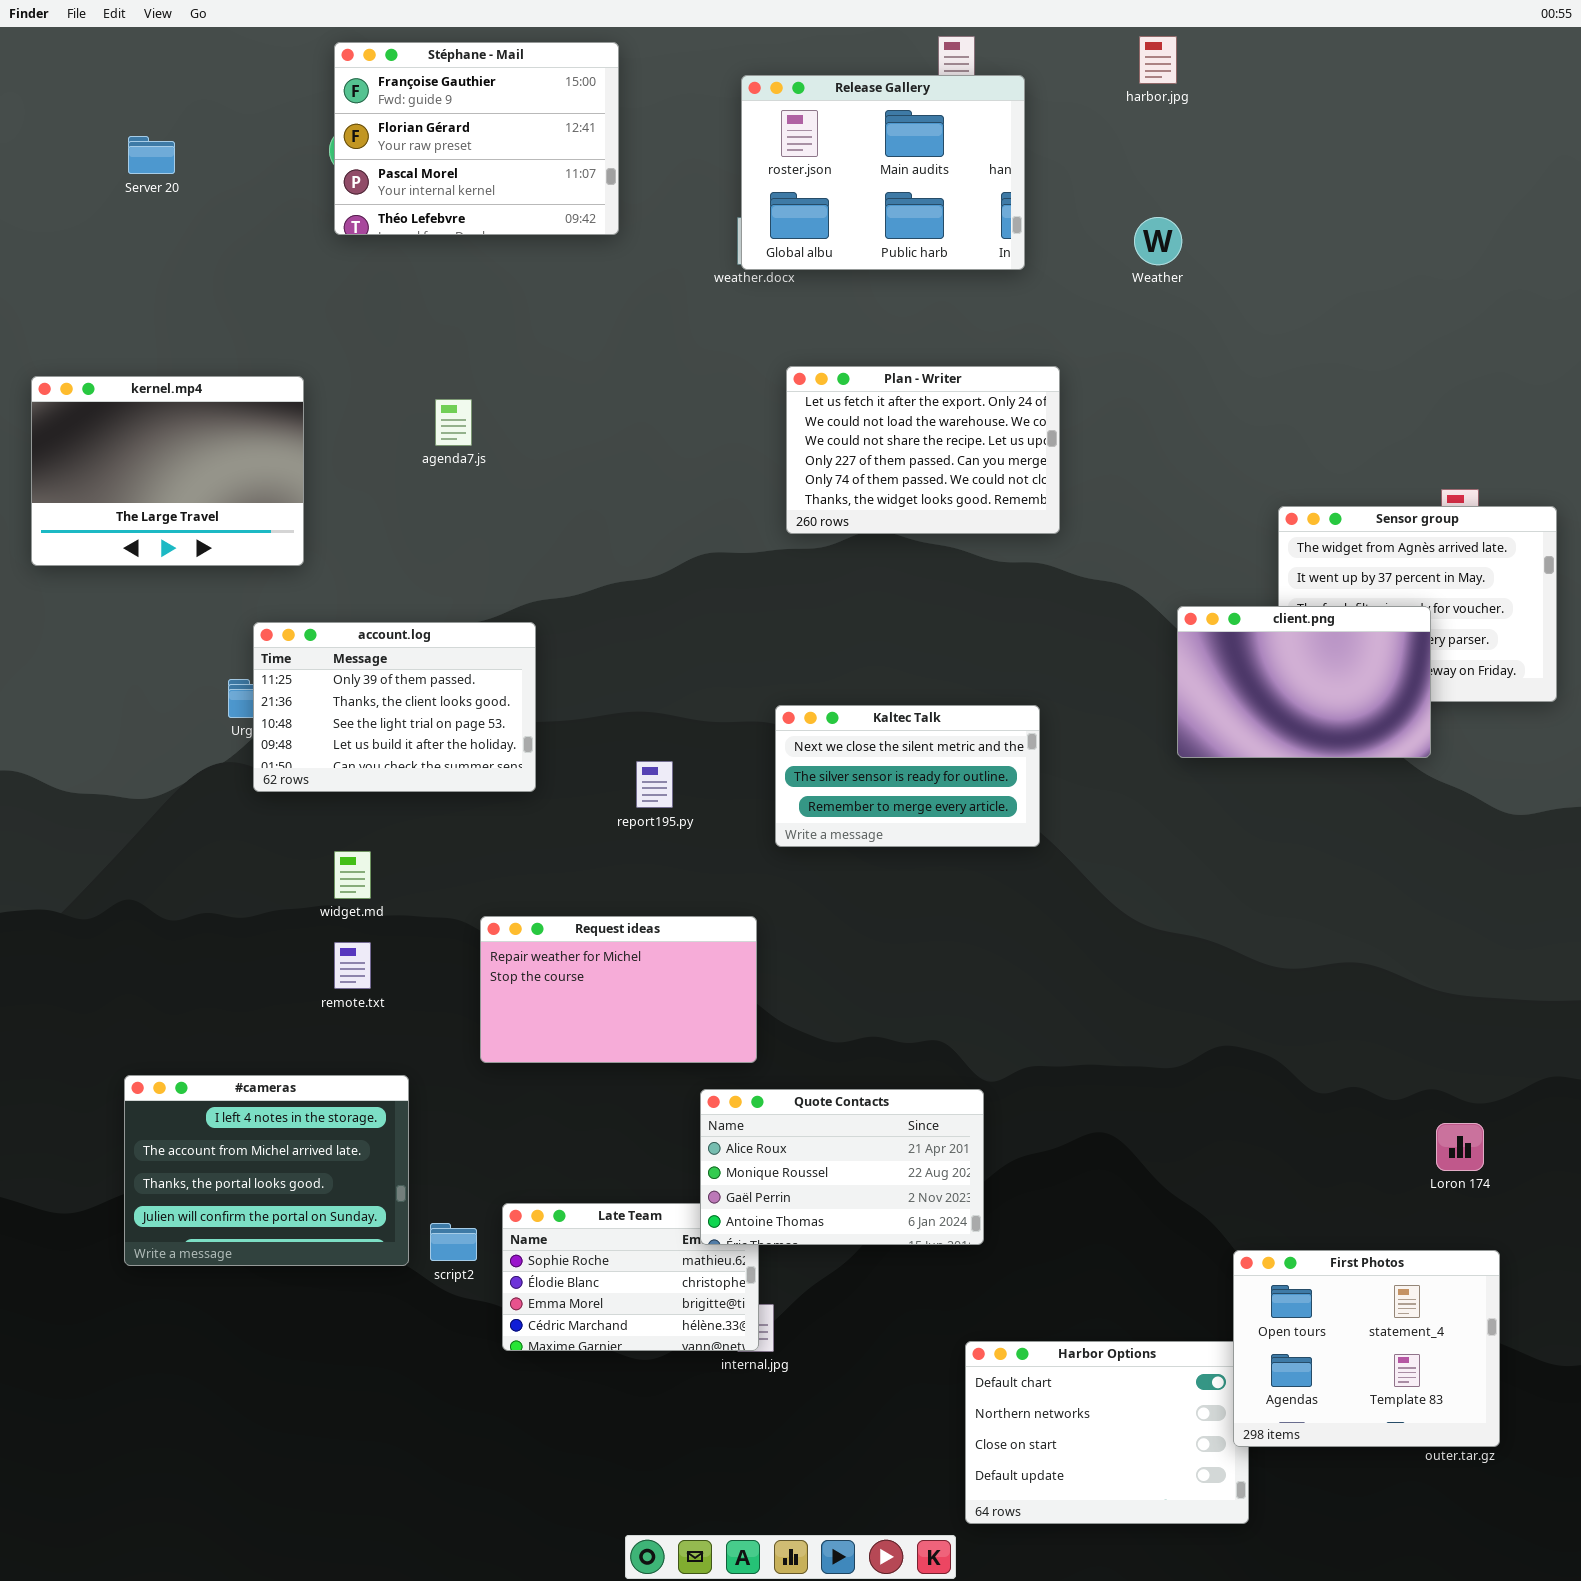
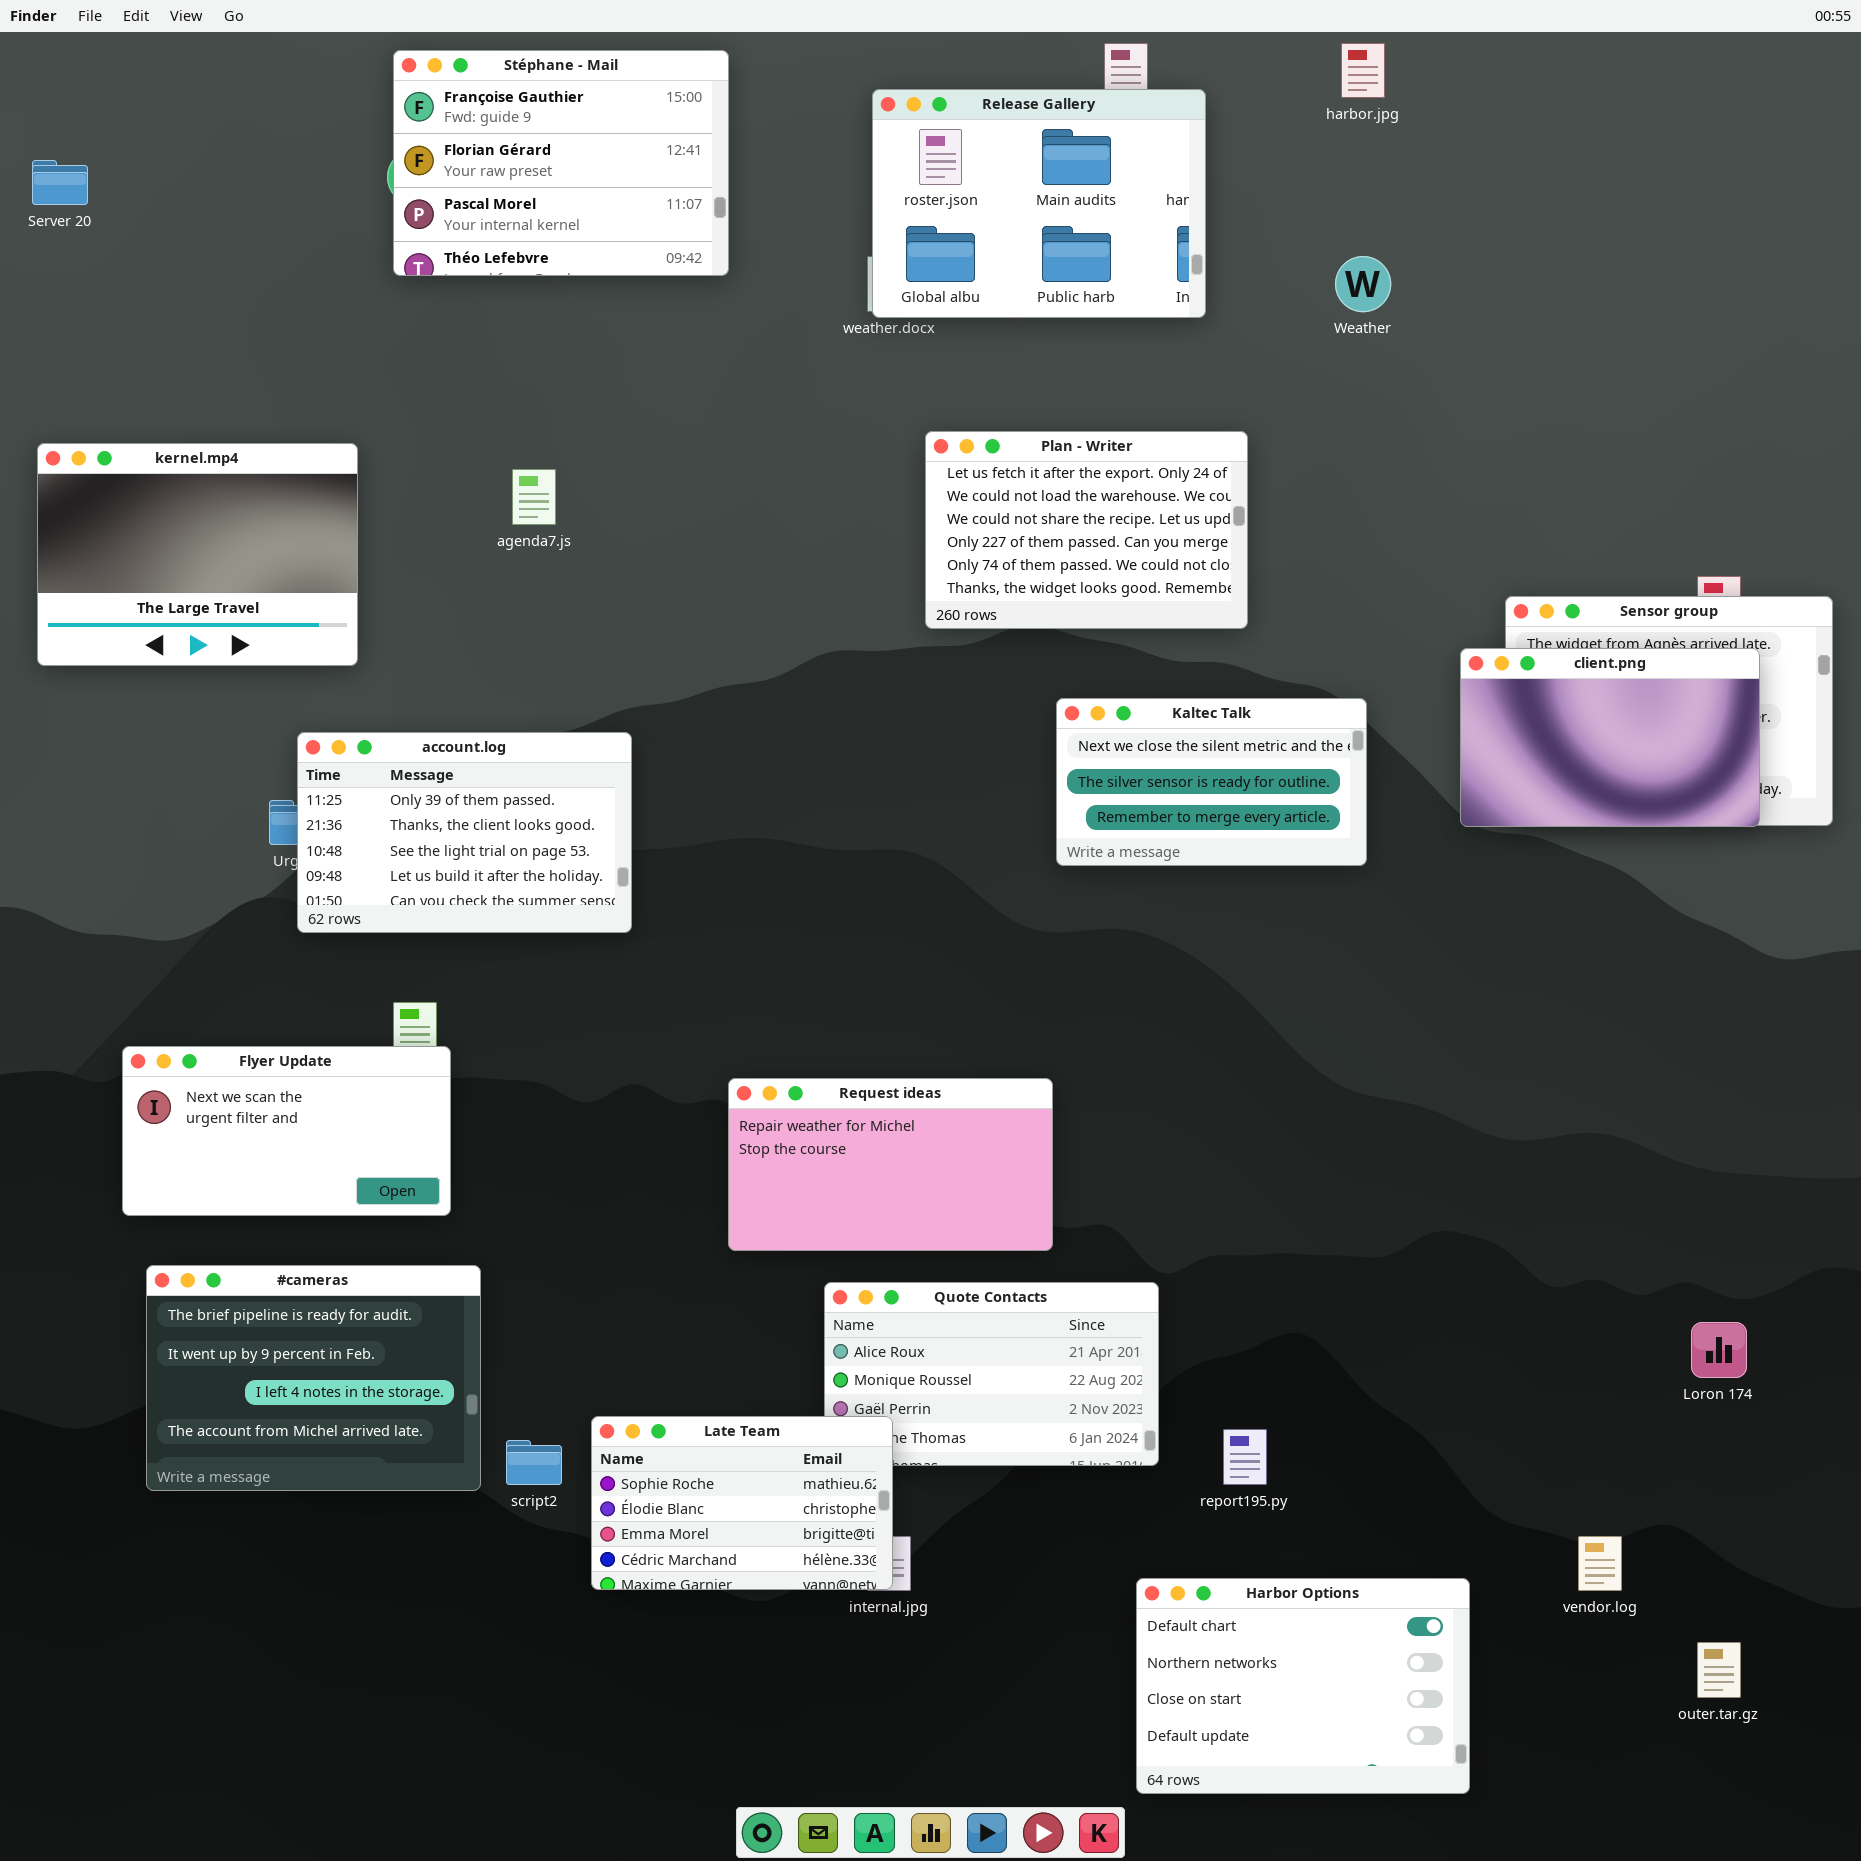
Server 20: [128,136,175,174] -> [32,160,88,205], moved
client.png: [1177,606,1431,758] -> [1460,648,1760,827], moved
Kaltec Talk: [775,705,1040,847] -> [1056,698,1367,866], moved
report195.py: [636,761,673,808] -> [1223,1429,1267,1485], moved
Flyer Update: none -> [122,1046,451,1216], opened
Request ideas: [480,916,757,1063] -> [728,1078,1053,1251], moved
#cameras: [124,1075,409,1266] -> [146,1265,481,1491], scrolled up 2 rows
Late Team: [502,1203,759,1351] -> [591,1416,893,1590], raised
First Photos: [1233,1250,1500,1447] -> none, closed

